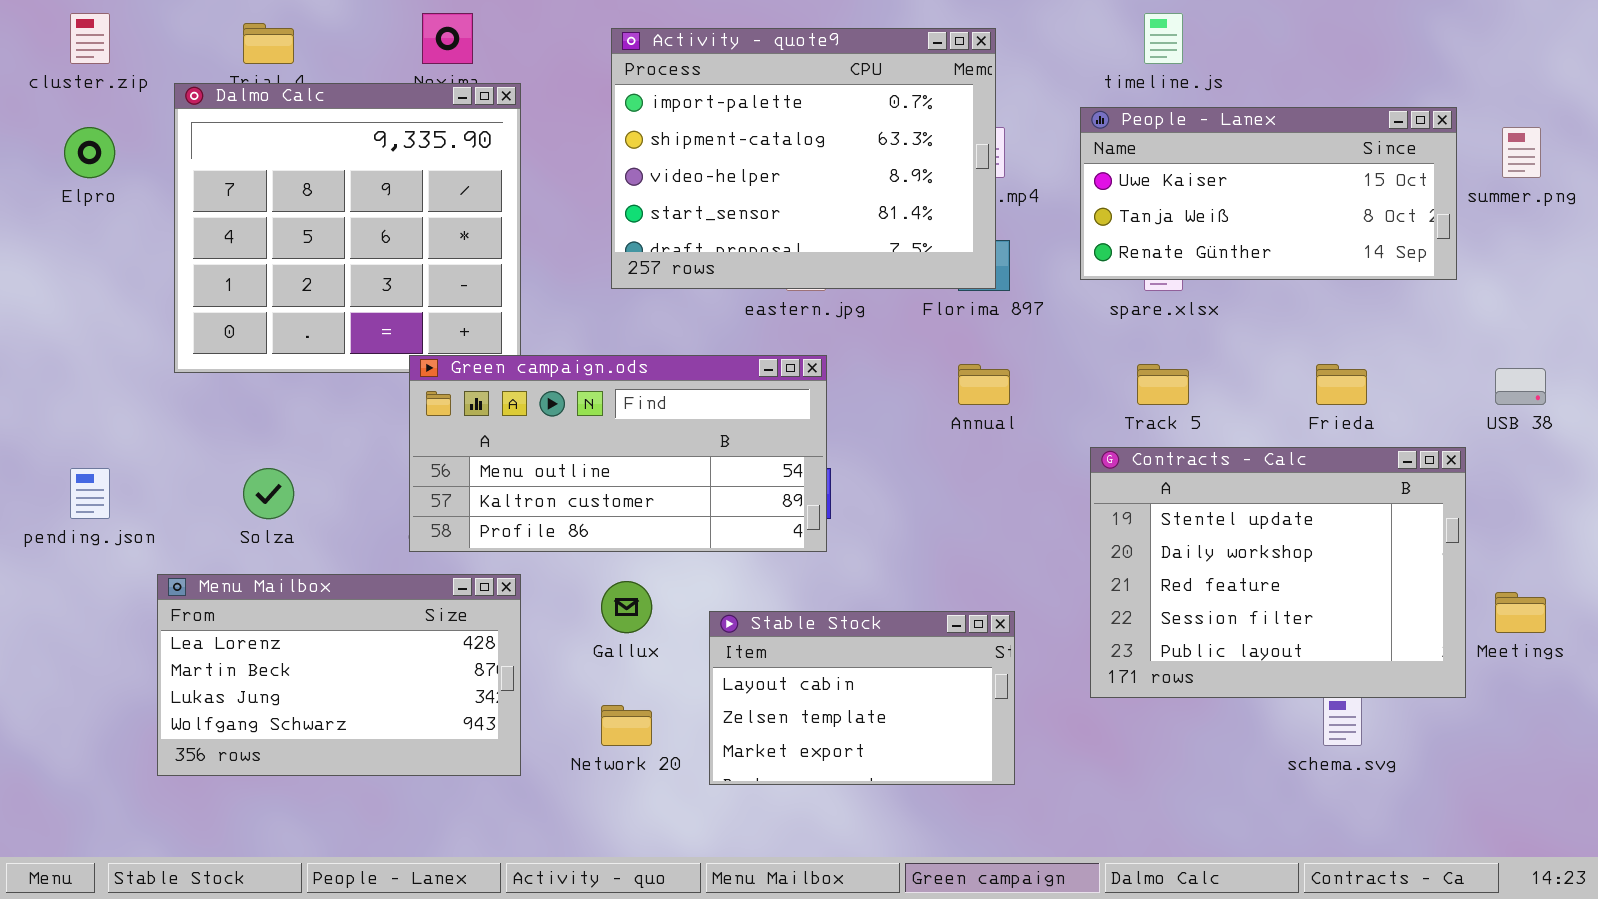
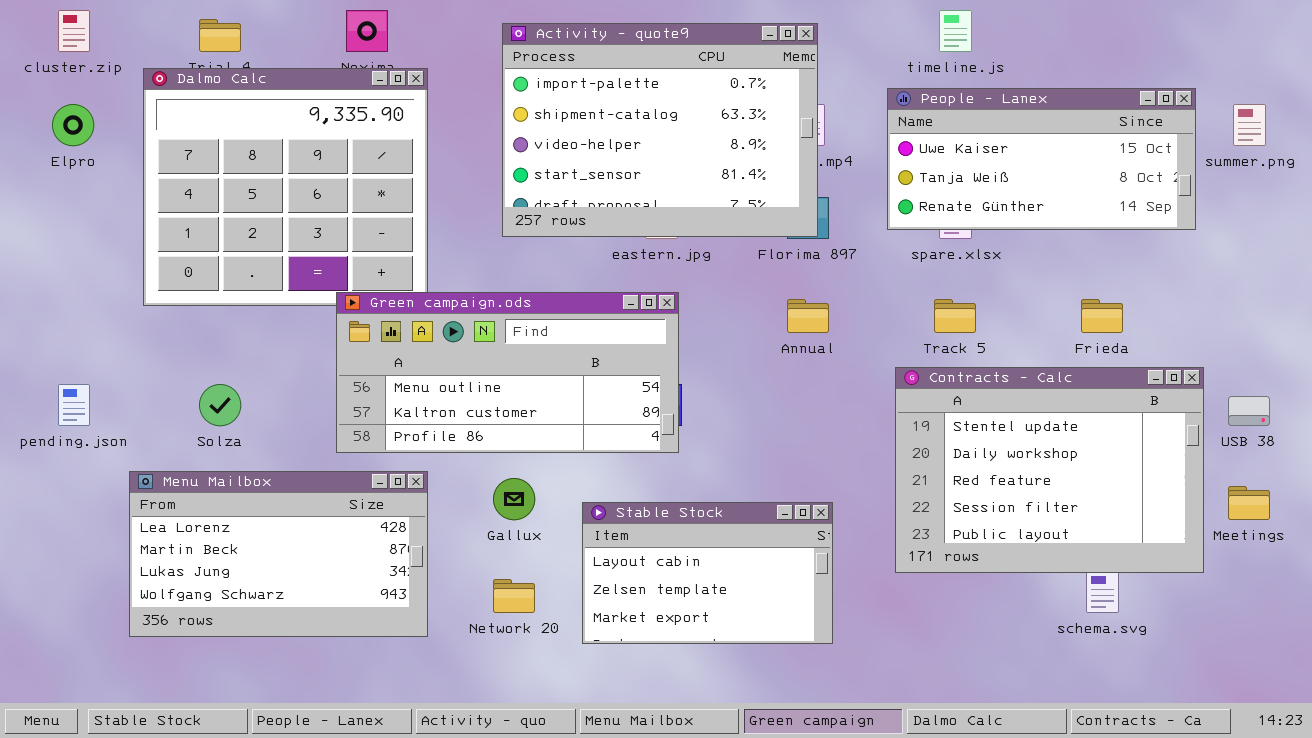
USB 38: [1495,368,1546,405] -> [1228,396,1270,426], moved

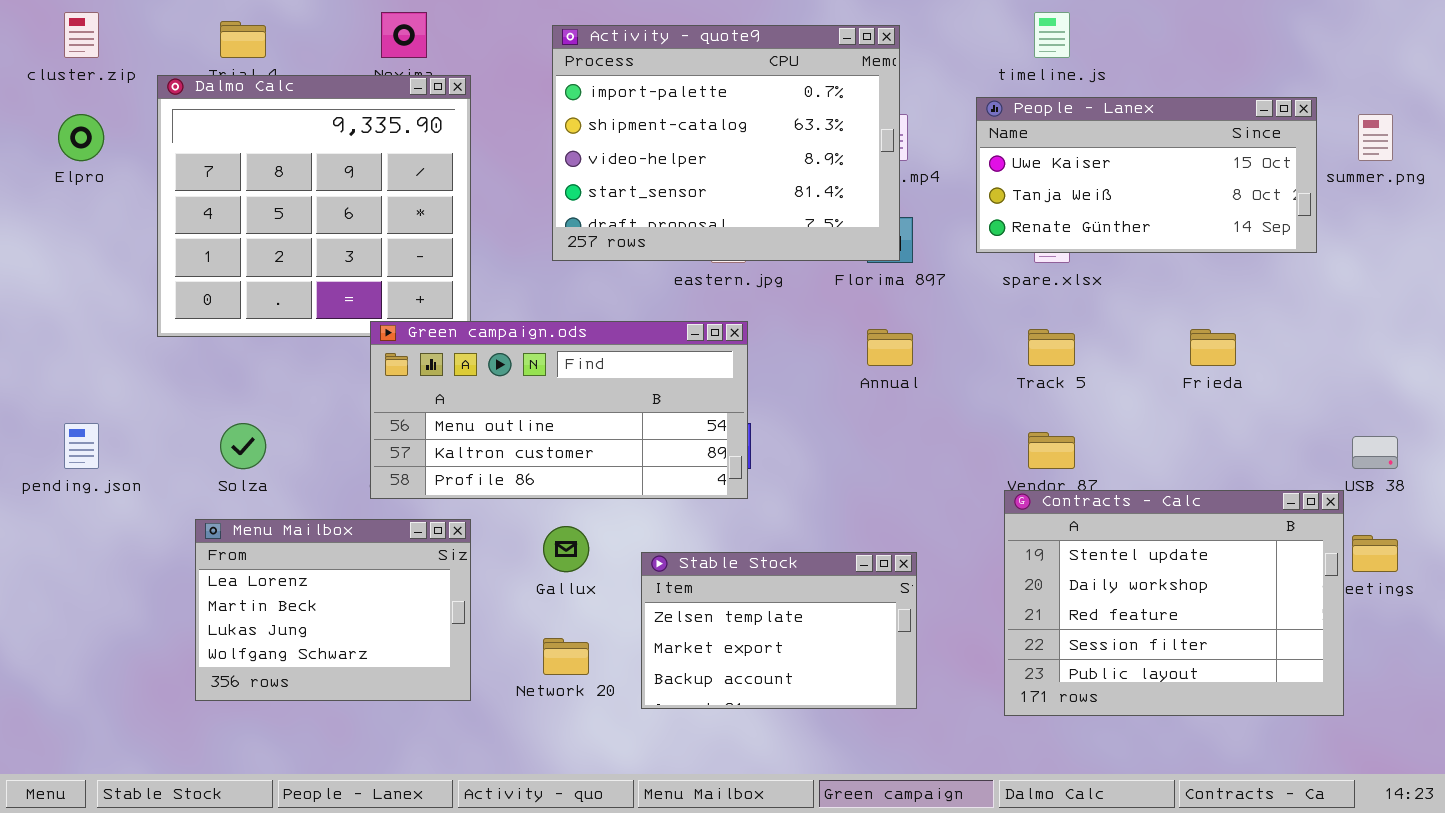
Contracts - Calc: [895,367,1204,573] -> [1004,490,1344,716], moved
Menu Mailbox: [129,471,428,637] -> [195,519,471,701], resized
Stable Stock: [582,502,833,644] -> [641,552,917,709], scrolled down 1 row

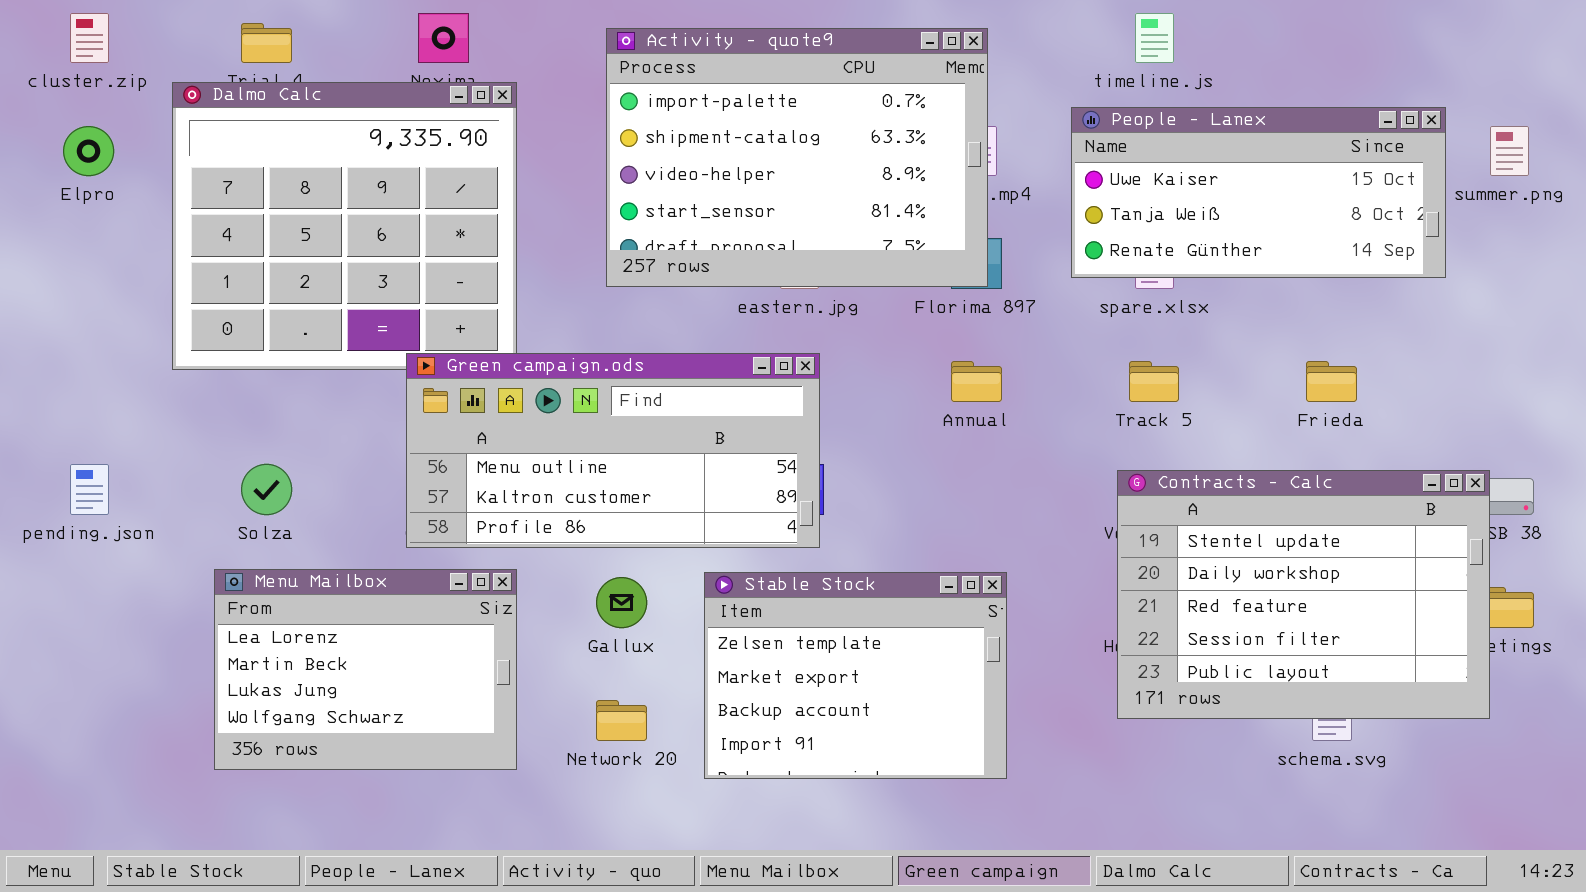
Contracts - Calc: [1004,490,1344,716] -> [1117,470,1490,719], moved
Stable Stock: [641,552,917,709] -> [704,572,1007,779], resized

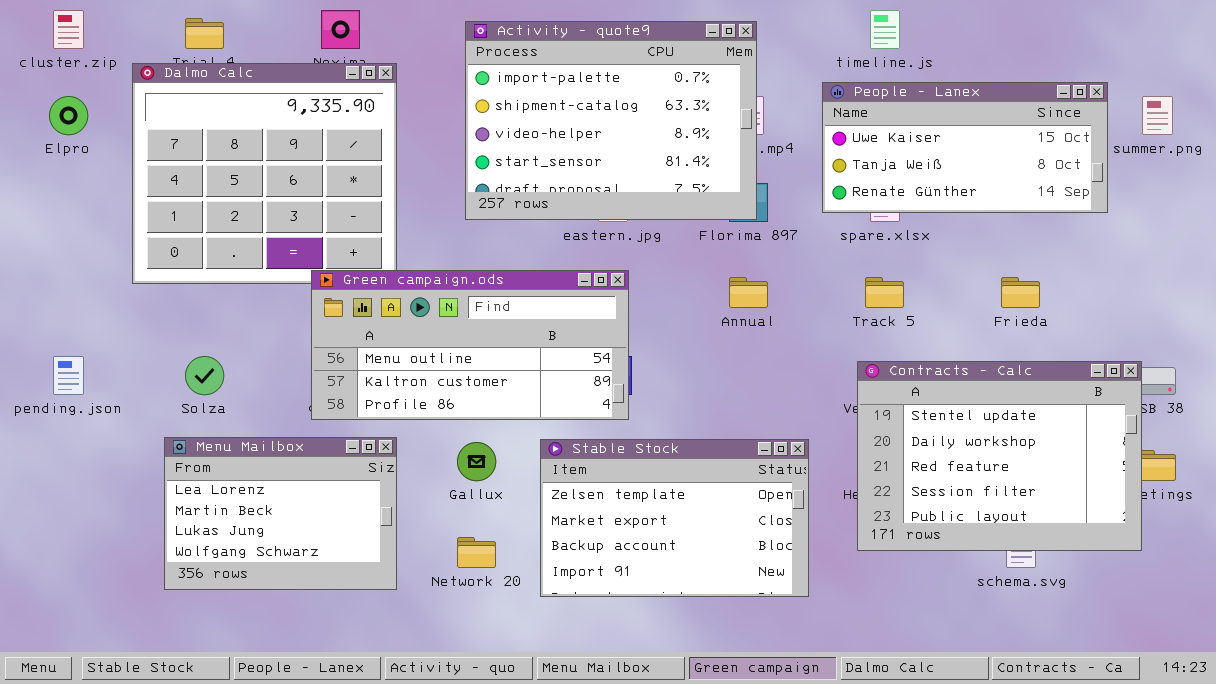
Stable Stock: [704,572,1007,779] -> [540,439,809,597], resized

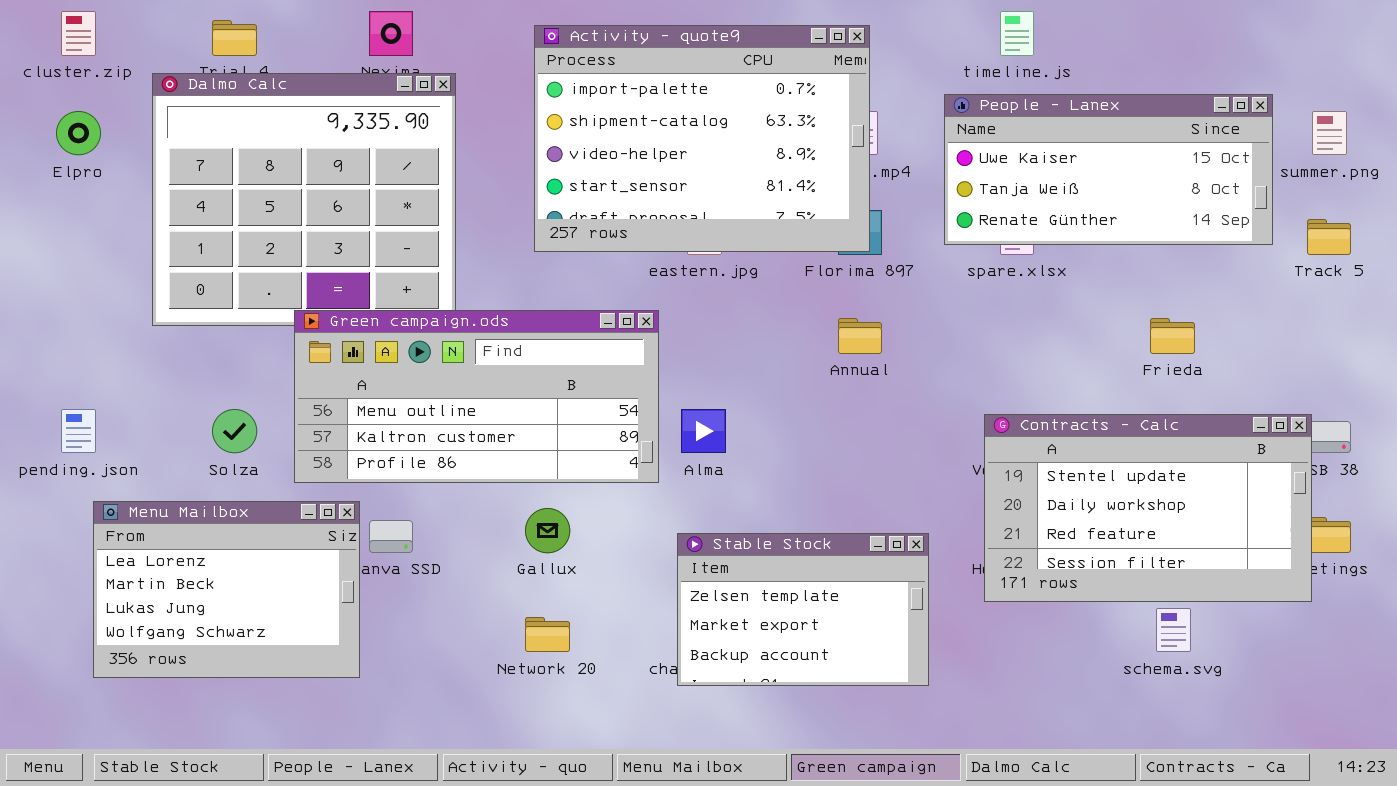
Green campaign.ods: [311,270,629,420] -> [294,310,659,483], moved
Track 5: [865,277,904,308] -> [1307,219,1351,255], moved
Contracts - Calc: [857,361,1142,551] -> [984,414,1312,602], resized
Menu Mailbox: [164,437,397,590] -> [93,501,360,678], moved
Stable Stock: [540,439,809,597] -> [677,533,929,686], resized

